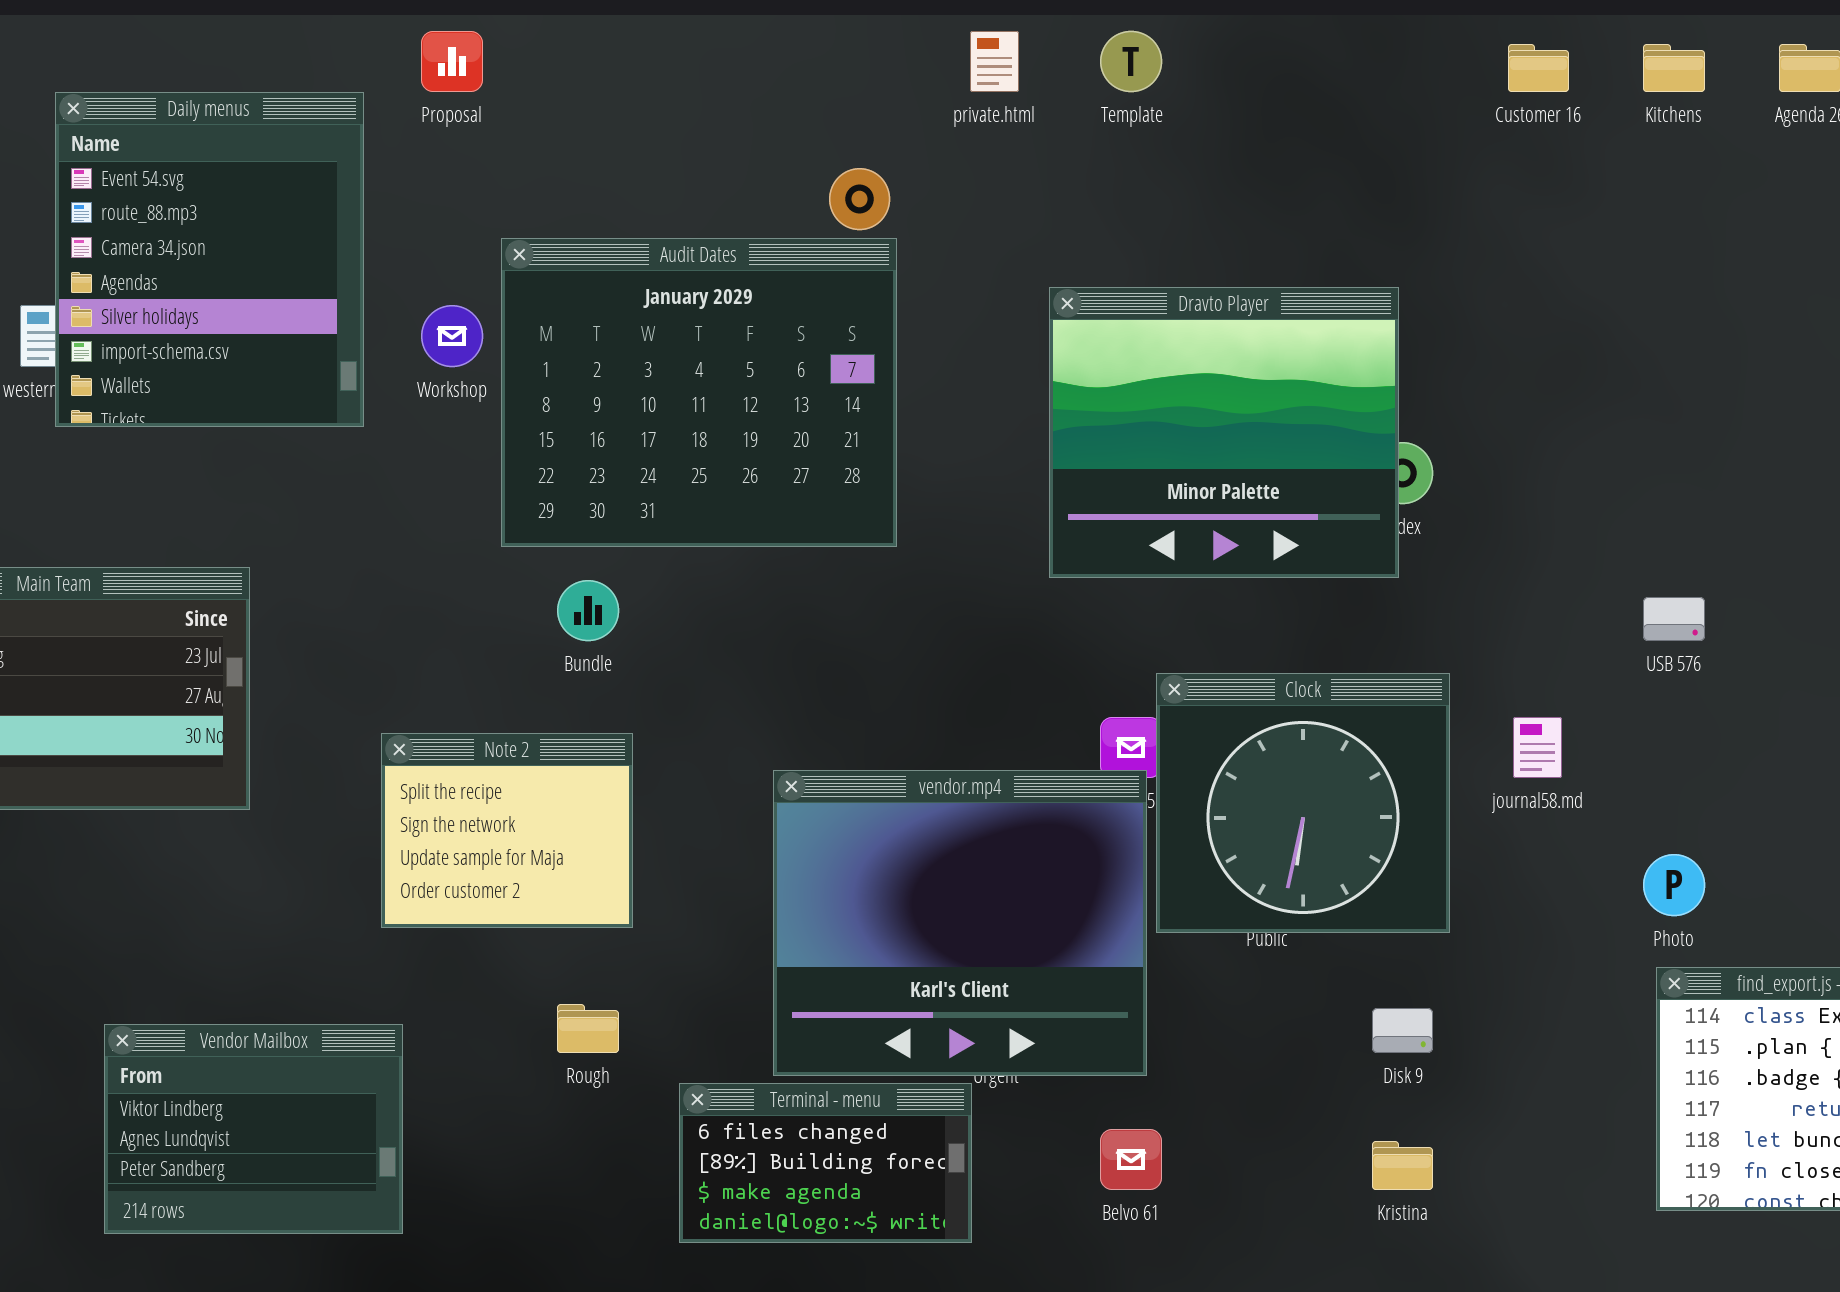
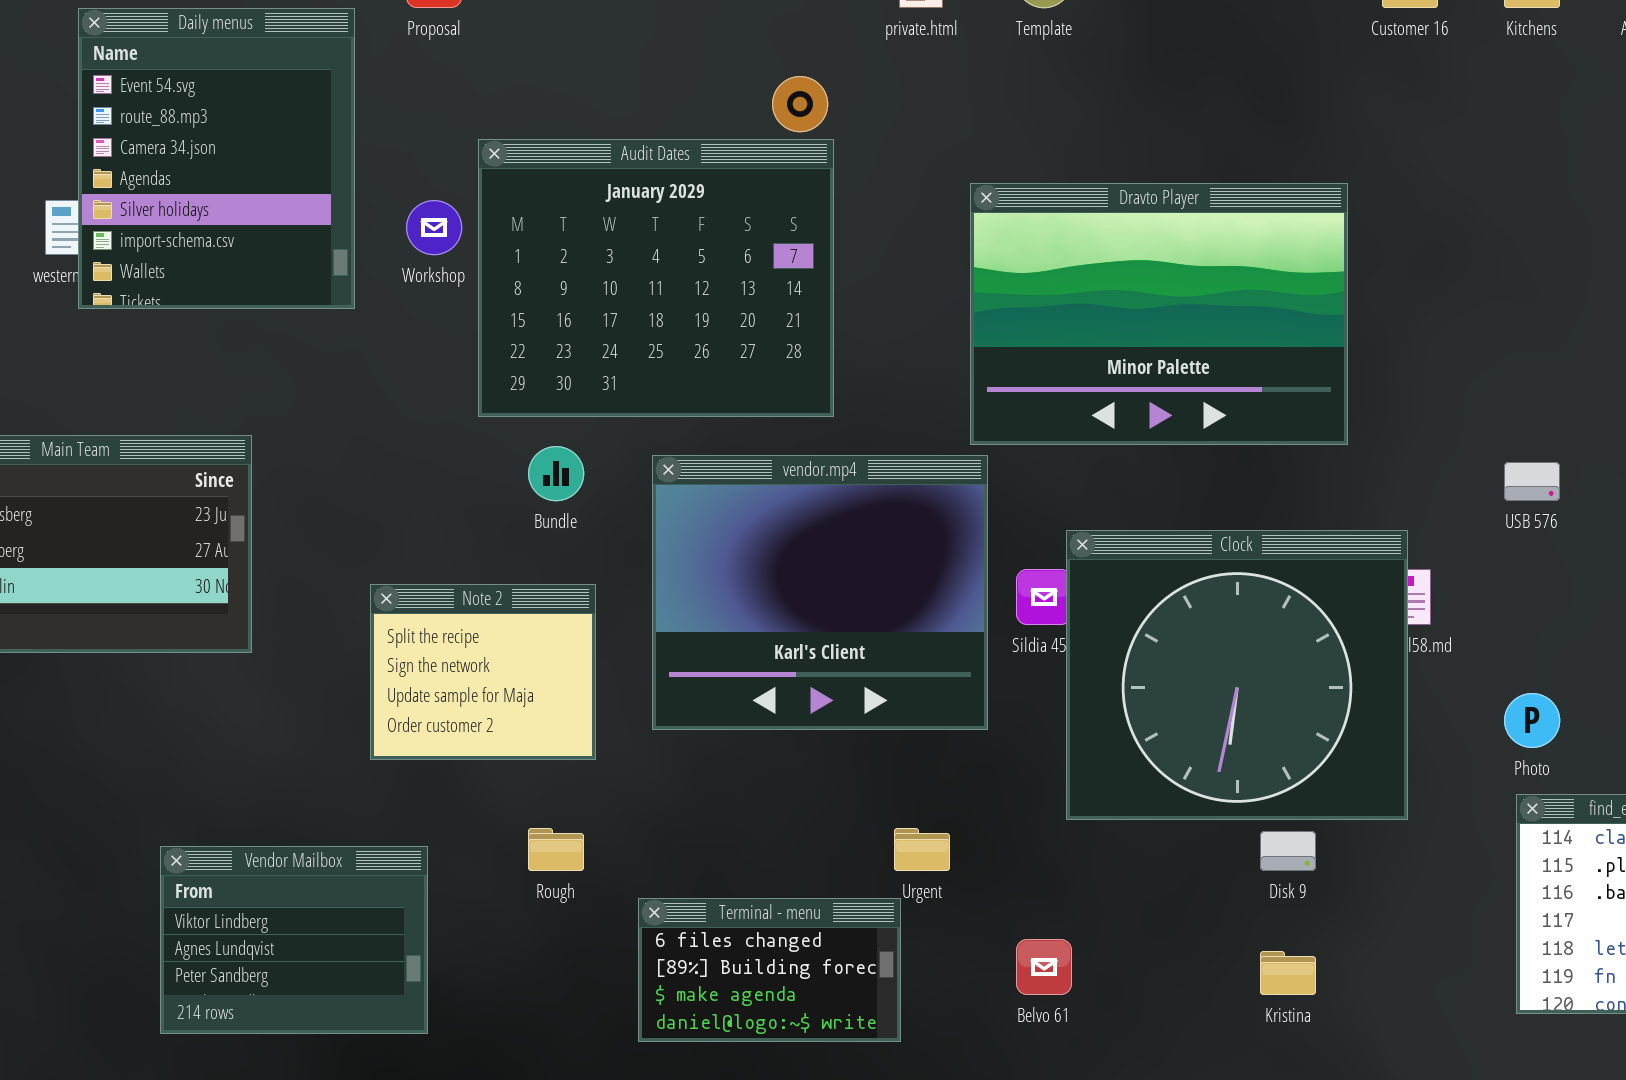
Dravto Player: [1049,287,1399,578] -> [970,183,1348,445], resized
Clock: [1156,673,1450,933] -> [1066,530,1408,820], resized
vendor.mp4: [773,770,1147,1076] -> [652,455,988,730], moved
Vendor Mailbox: [104,1024,403,1234] -> [160,846,428,1034], moved

